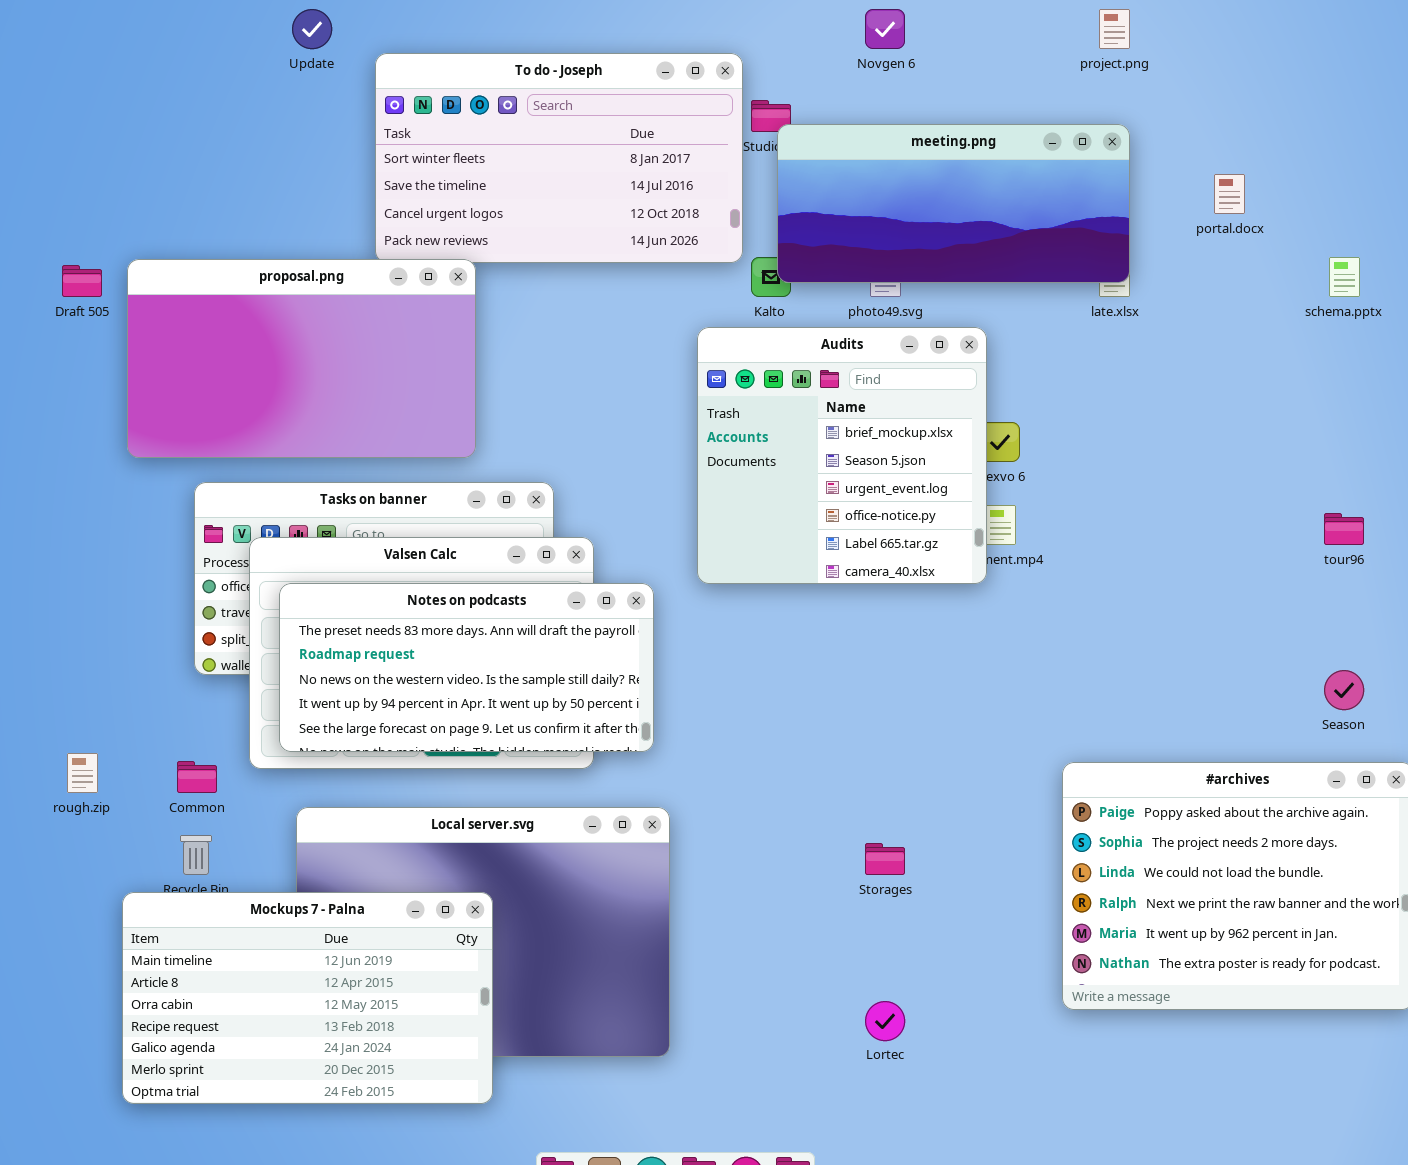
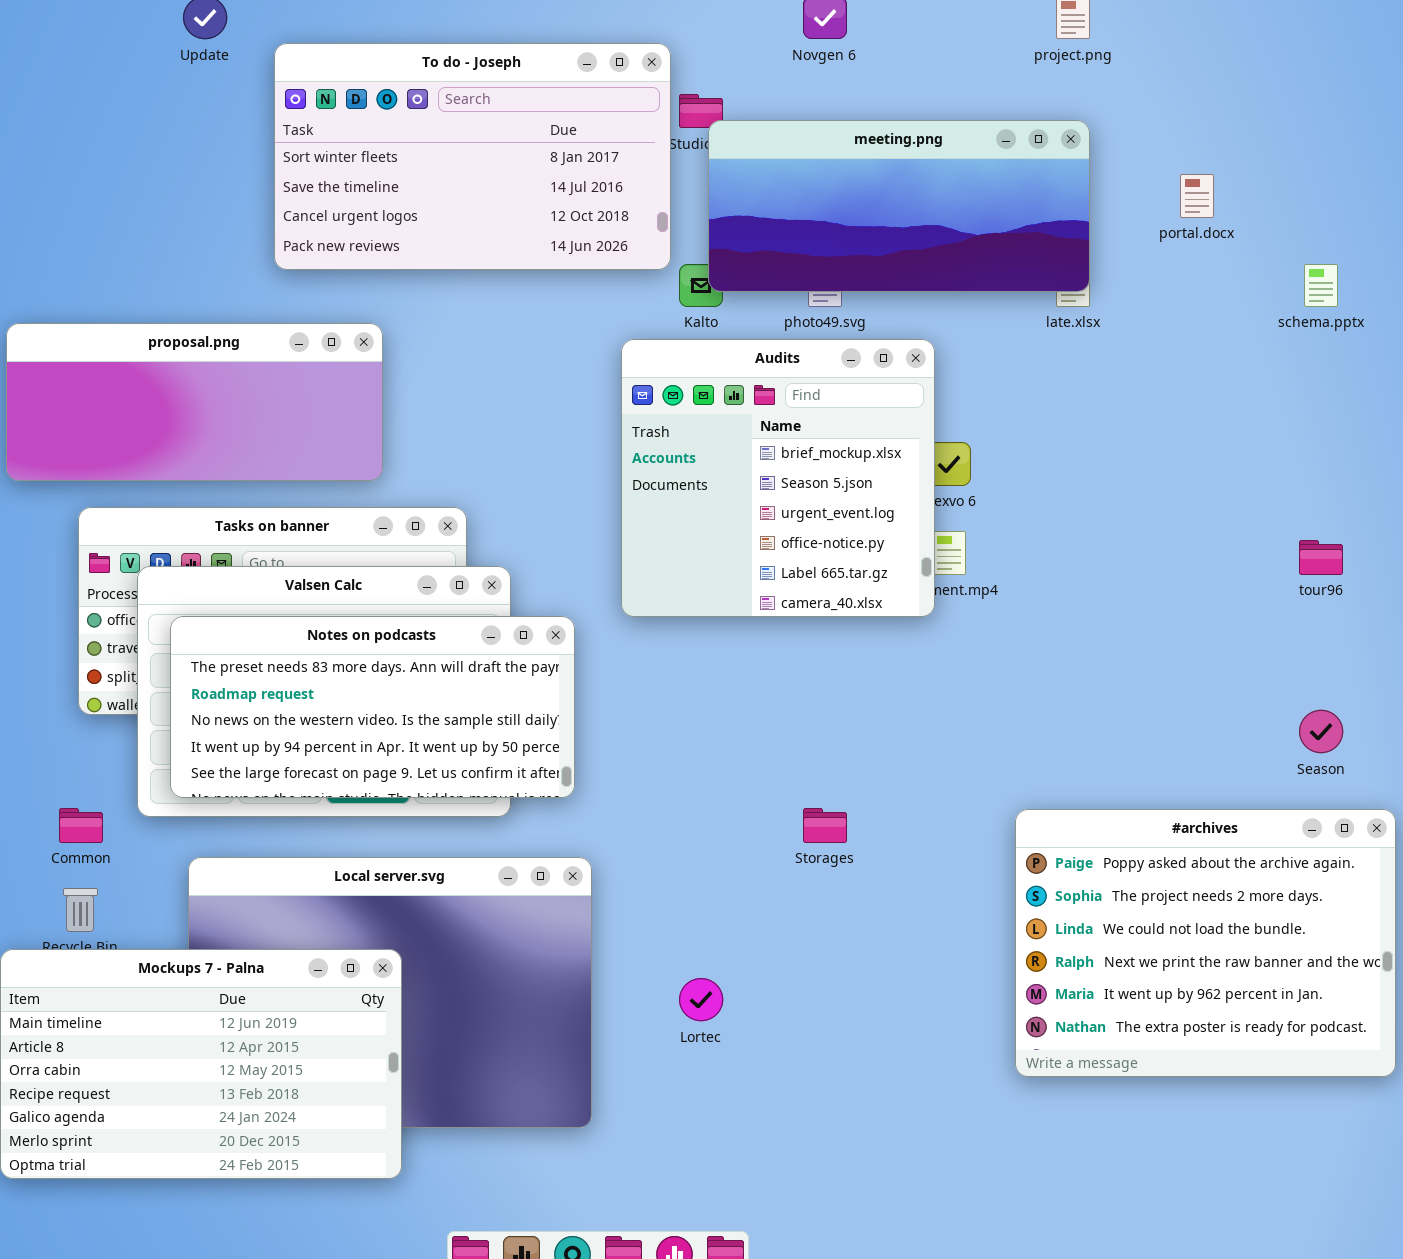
proposal.png: [127,259,476,458] -> [6,323,383,481], resized
Storages: [865,843,905,875] -> [803,808,847,843], moved
Lortec: [865,1001,905,1041] -> [679,978,723,1021], moved

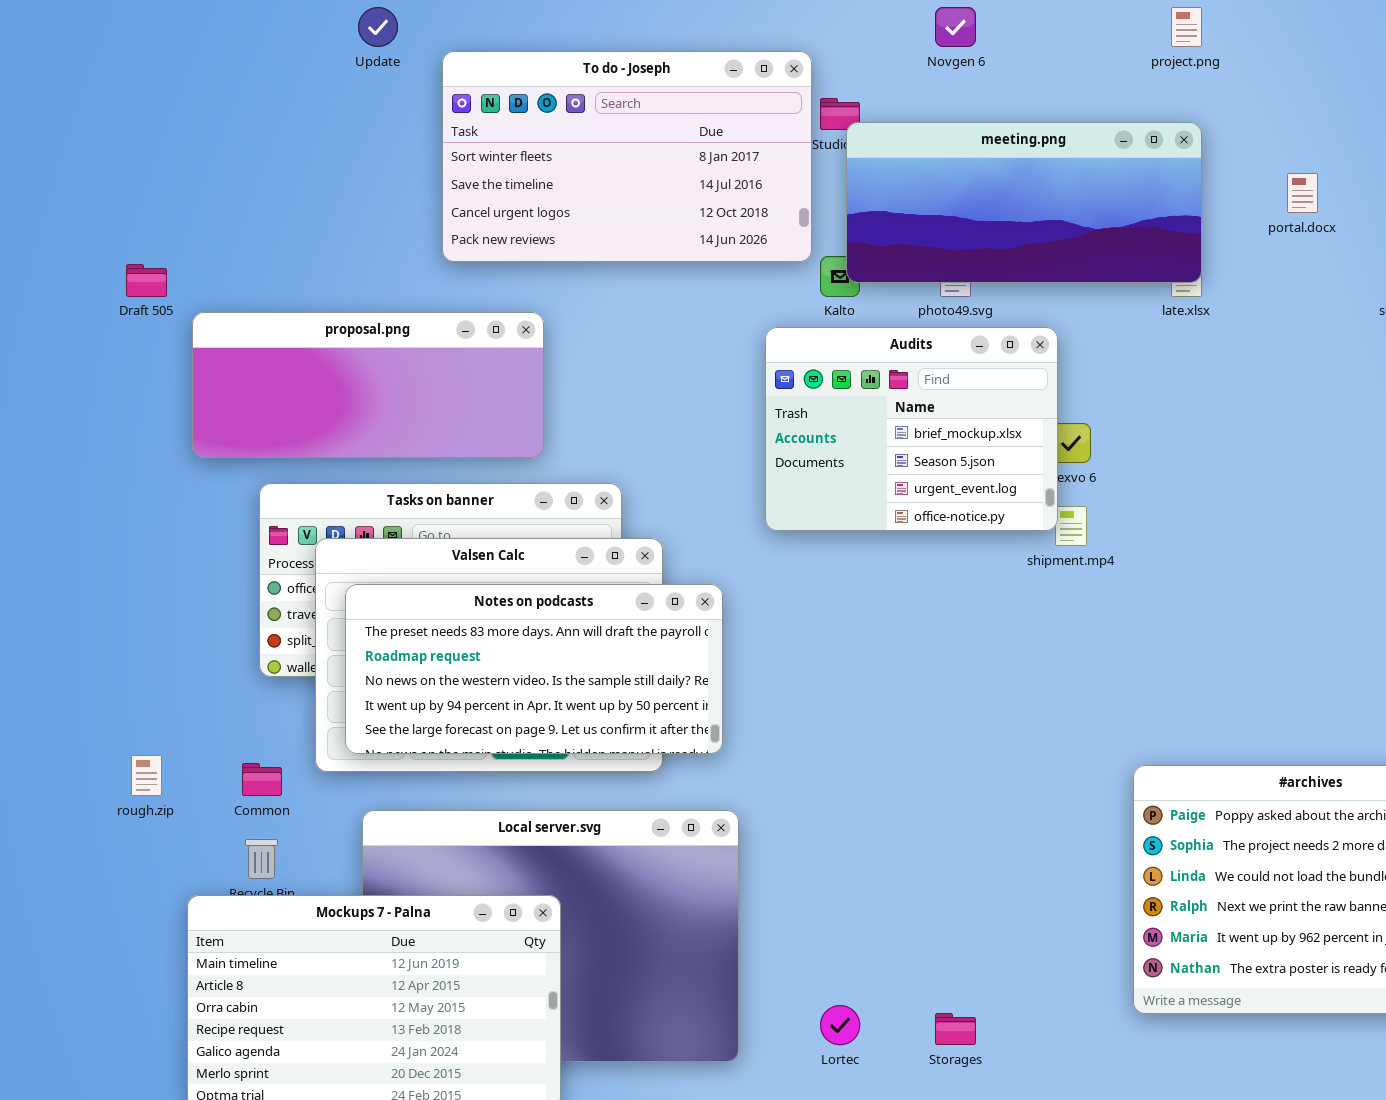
Audits: [621,339,935,617] -> [765,327,1058,531], resized
Storages: [803,808,847,843] -> [935,1013,976,1045], moved
Lortec: [679,978,723,1021] -> [820,1005,860,1045], moved

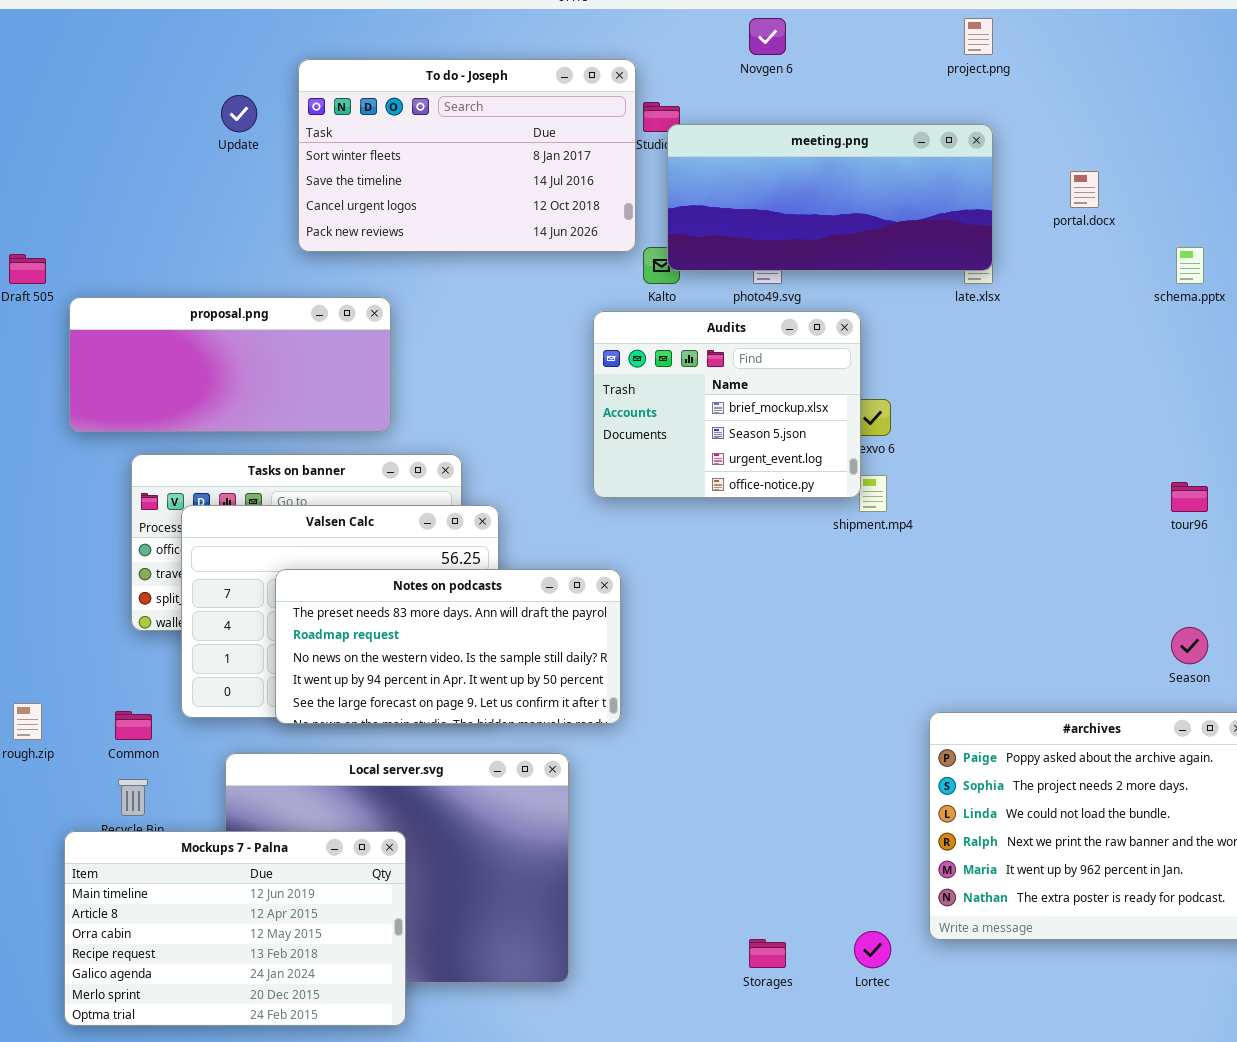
Update: [358,7,398,47] -> [221,95,257,132], moved
Notes on podcasts: [345,584,723,754] -> [275,569,621,724], moved
Lortec: [820,1005,860,1045] -> [854,931,891,968], moved

